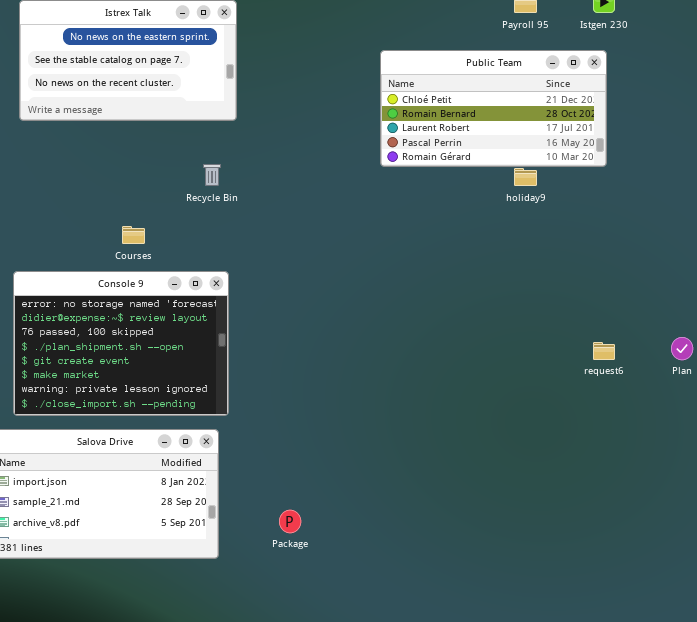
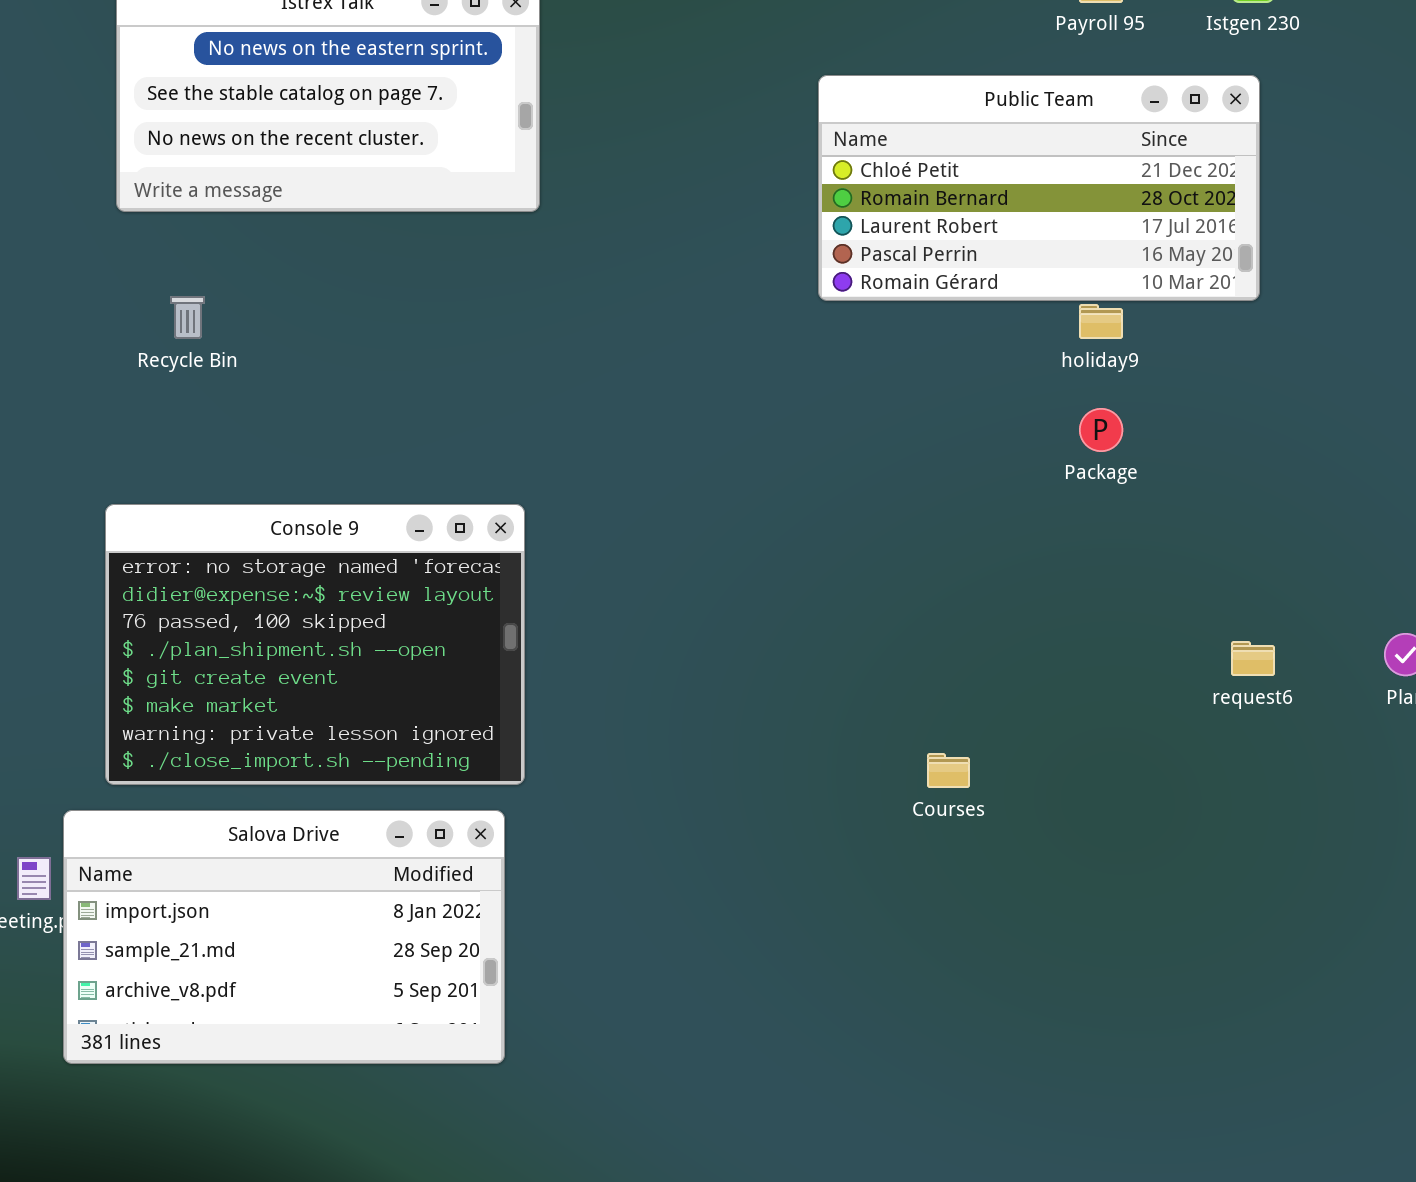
Recycle Bin: [203,164,221,186] -> [170,296,205,339], moved
Courses: [122,226,145,244] -> [927,753,970,788], moved
Package: [279,510,301,533] -> [1079,408,1123,452], moved

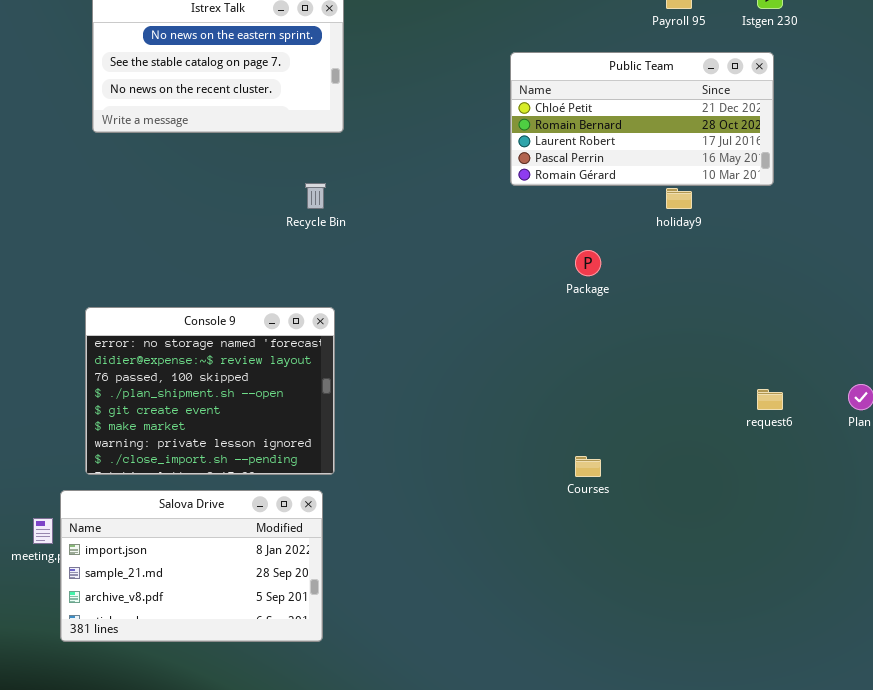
Recycle Bin: [170,296,205,339] -> [305,183,326,209], moved
Package: [1079,408,1123,452] -> [575,250,601,276], moved

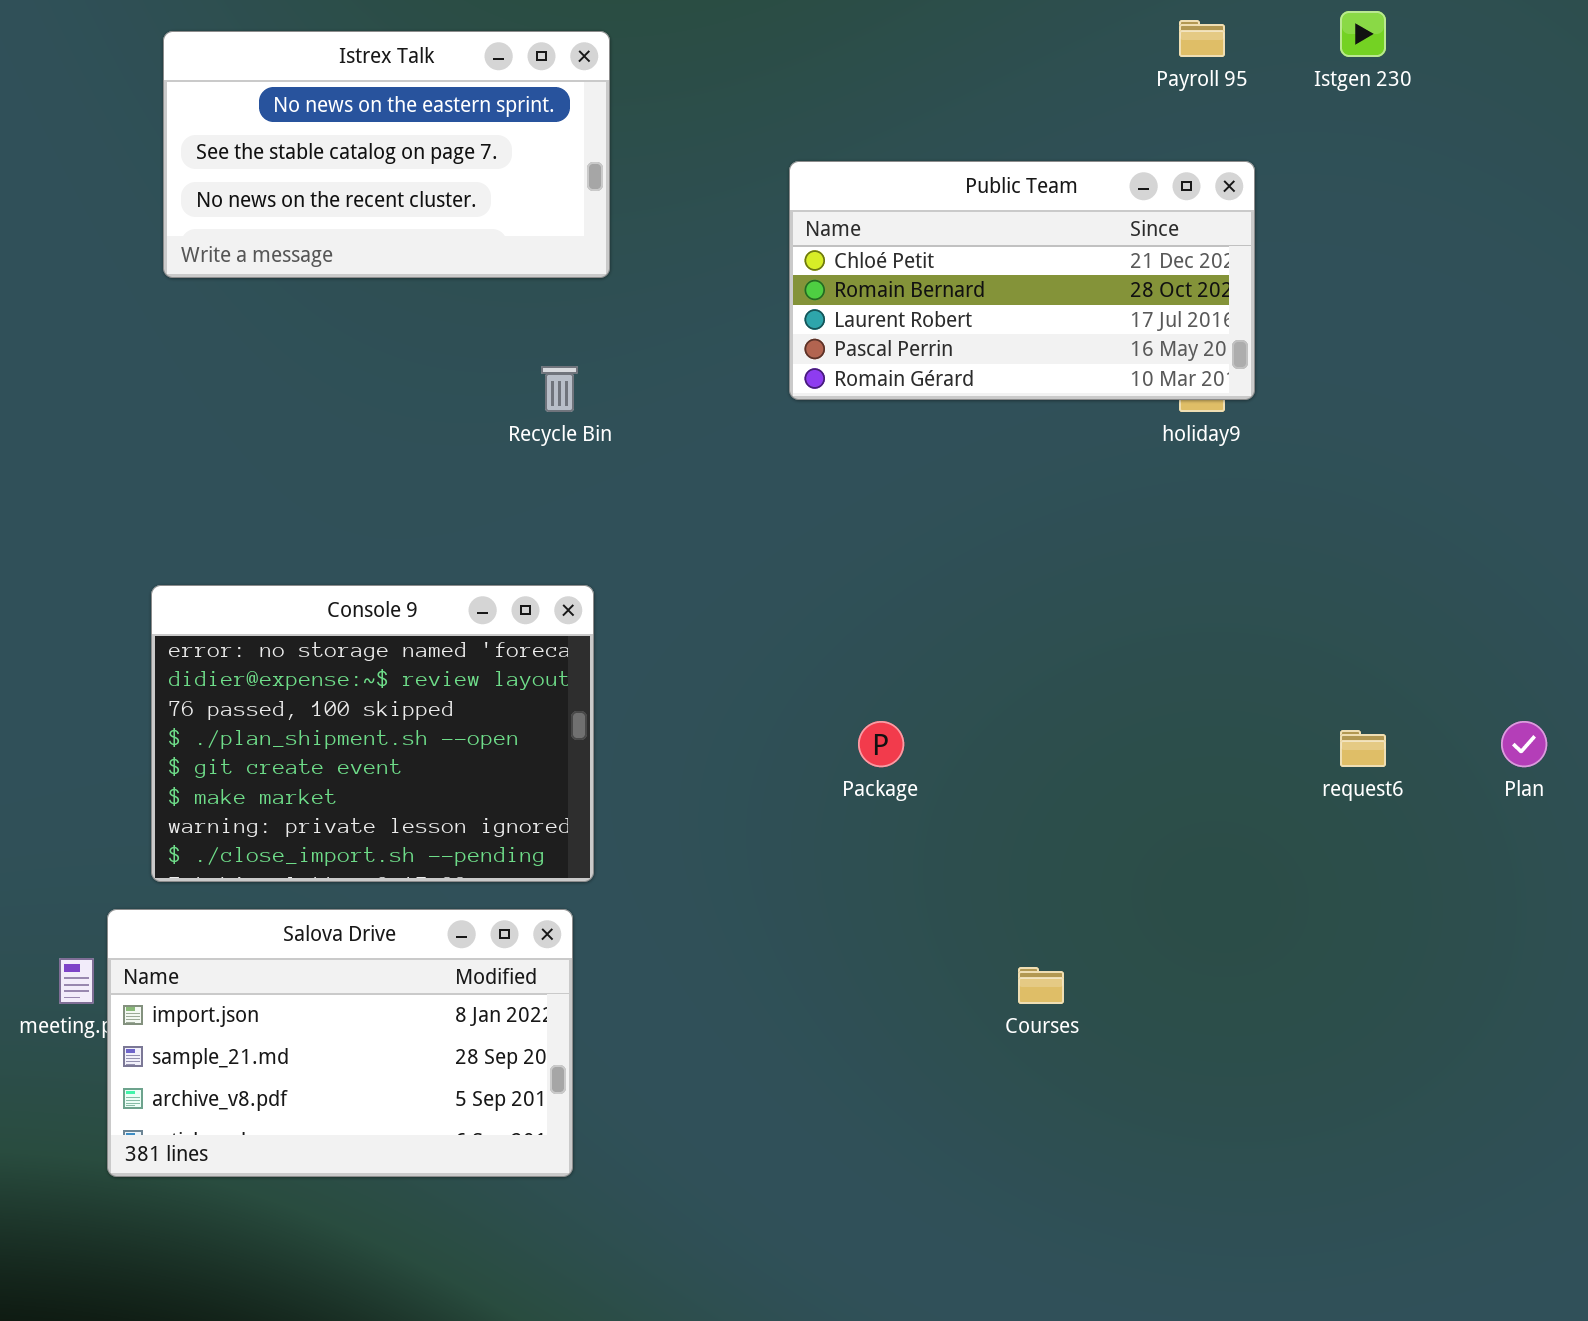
Public Team: [510,52,774,186] -> [789,161,1255,400], moved
Package: [575,250,601,276] -> [858,721,904,767], moved
Courses: [575,456,601,477] -> [1018,967,1064,1004], moved

